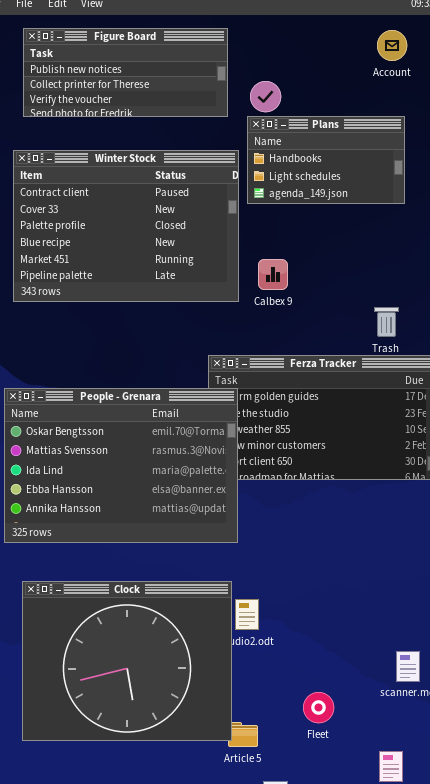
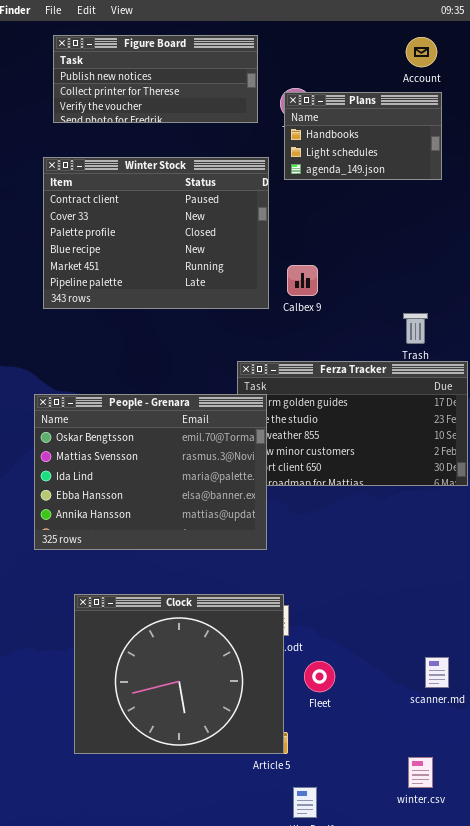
Plans: [247,116,405,204] -> [284,92,442,180], moved
Clock: [22,581,232,741] -> [74,594,284,754], moved
Fleet: [303,692,334,723] -> [304,661,335,692], moved

